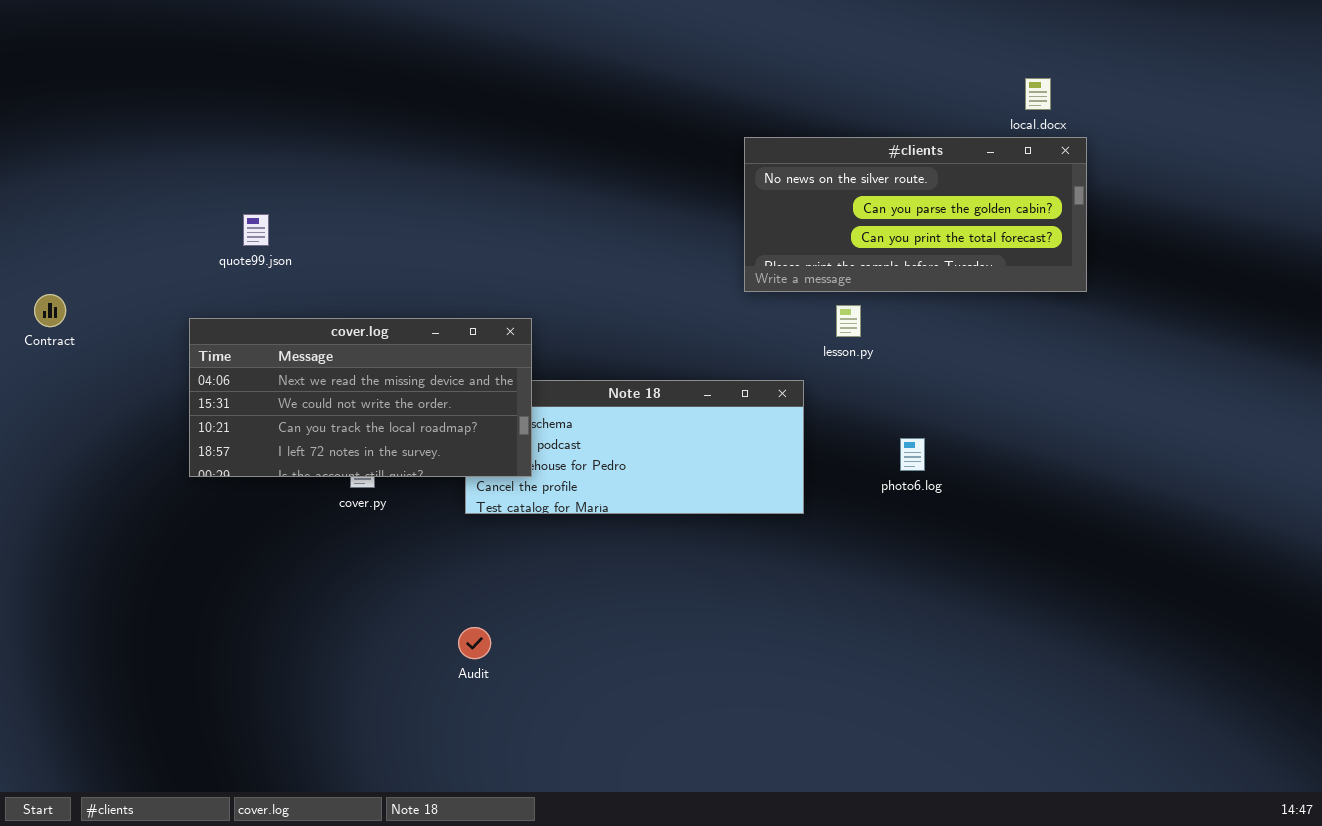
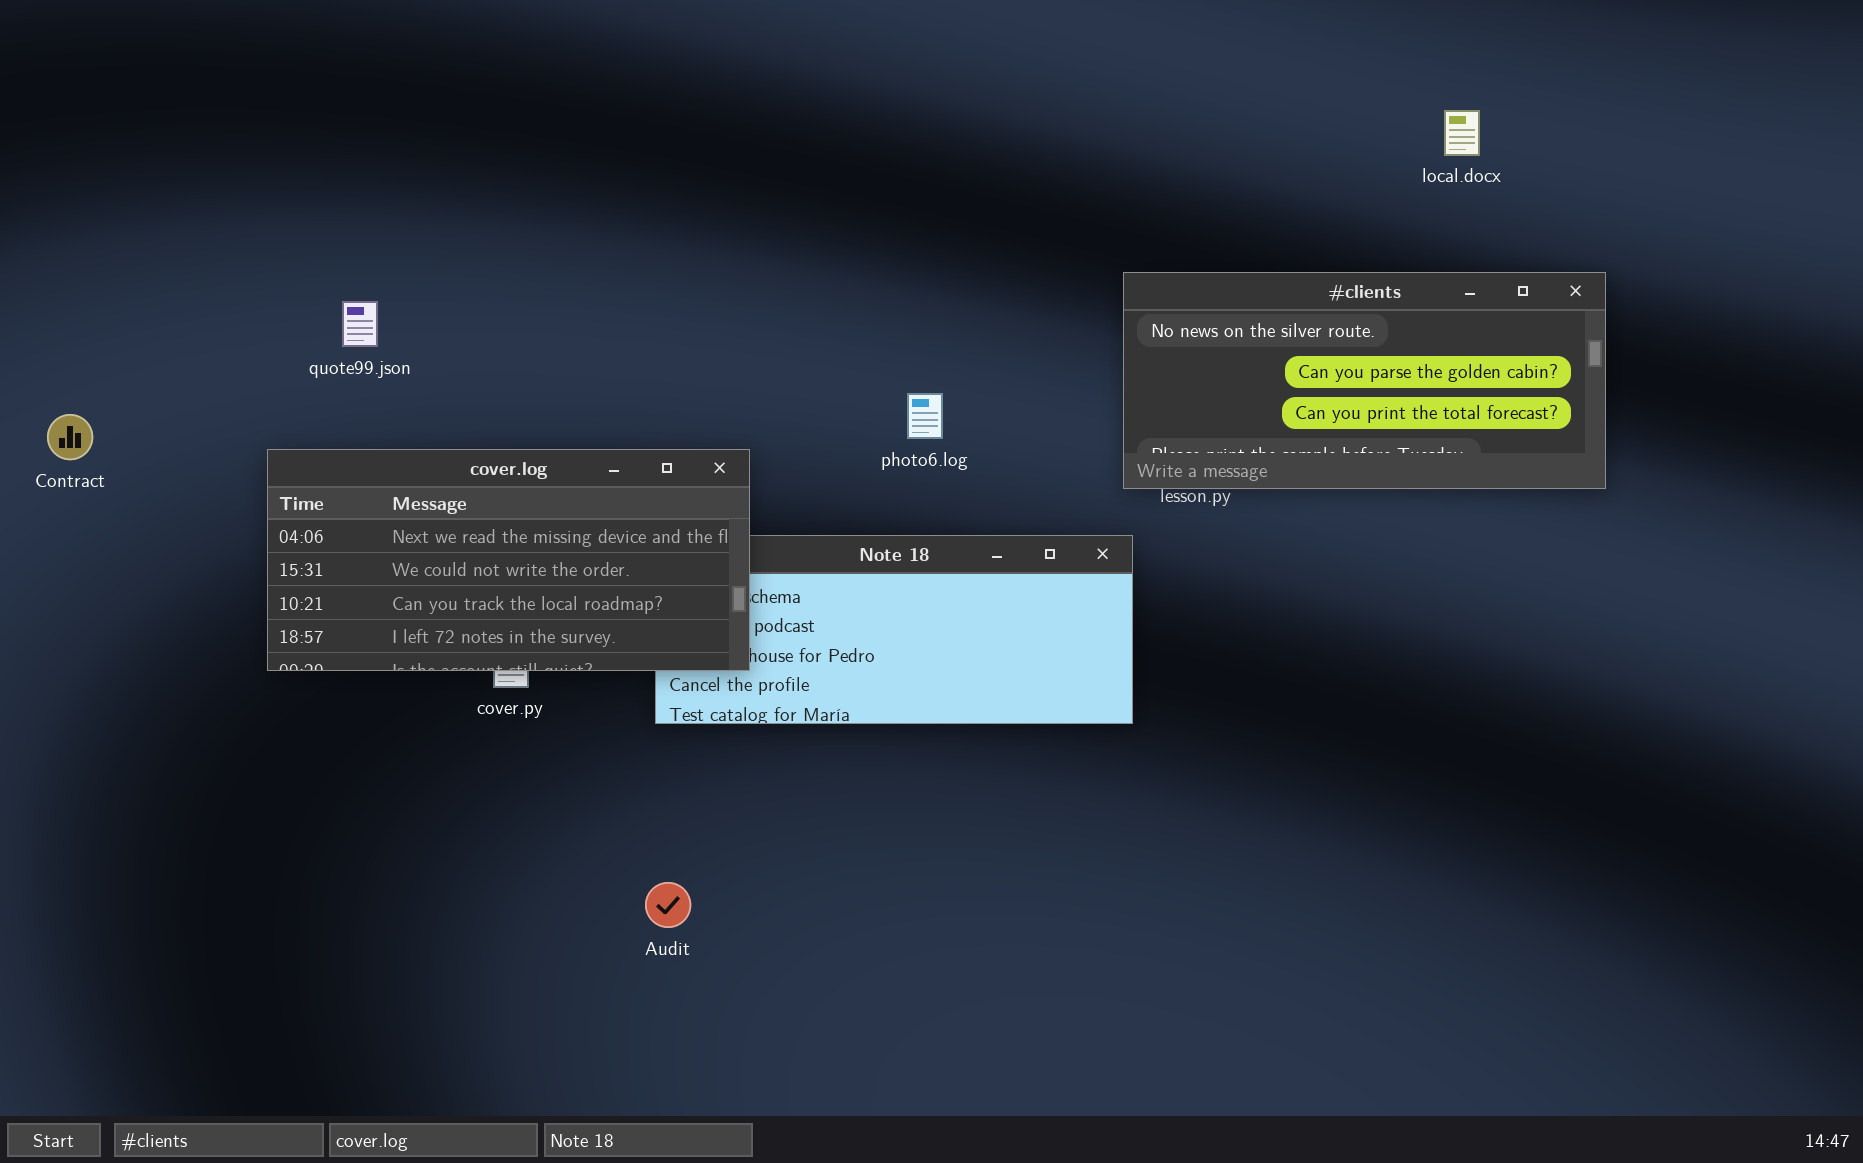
#clients: [744,137,1087,292] -> [1123,272,1606,489], moved
photo6.log: [900,438,925,471] -> [907,393,943,439], moved

